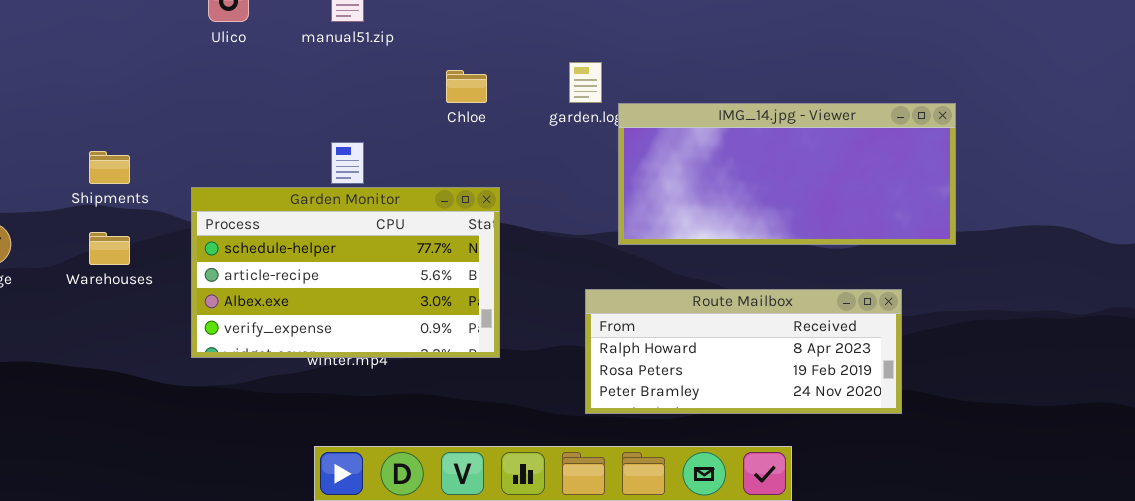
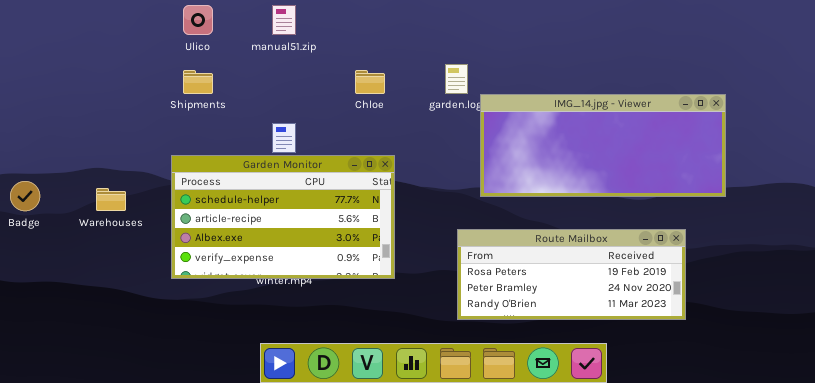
Shipments: [89,151,130,184] -> [183,70,213,94], moved
Route Mailbox: [585,289,902,414] -> [457,229,686,320], scrolled down 1 row

